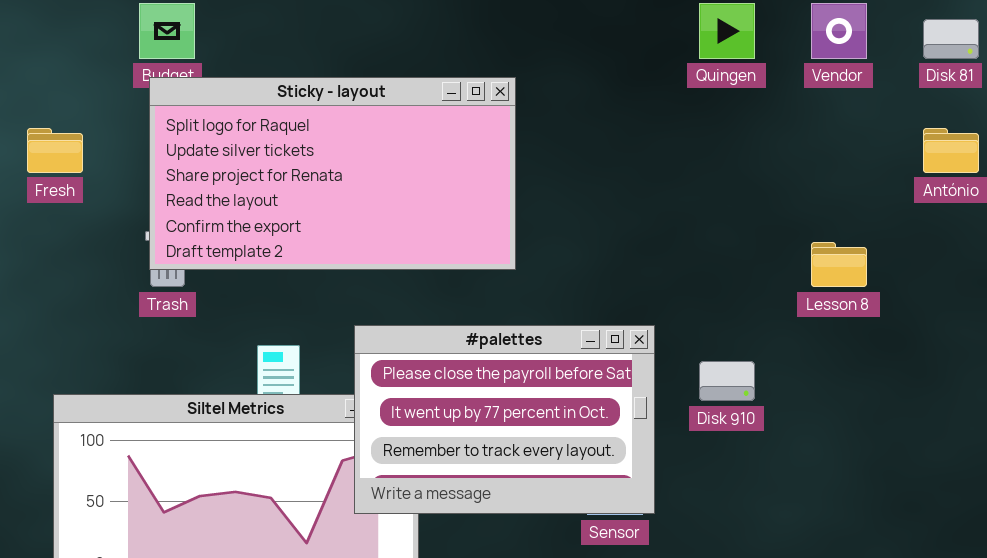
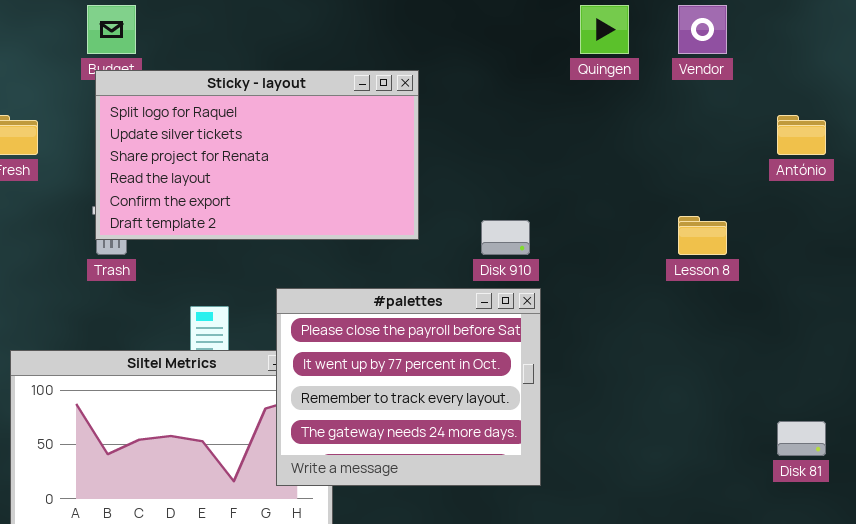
Disk 81: [923,19,979,59] -> [777,421,826,456], moved
#palettes: [354,325,655,514] -> [276,288,541,486], resized
Disk 910: [699,361,755,401] -> [481,220,530,255], moved

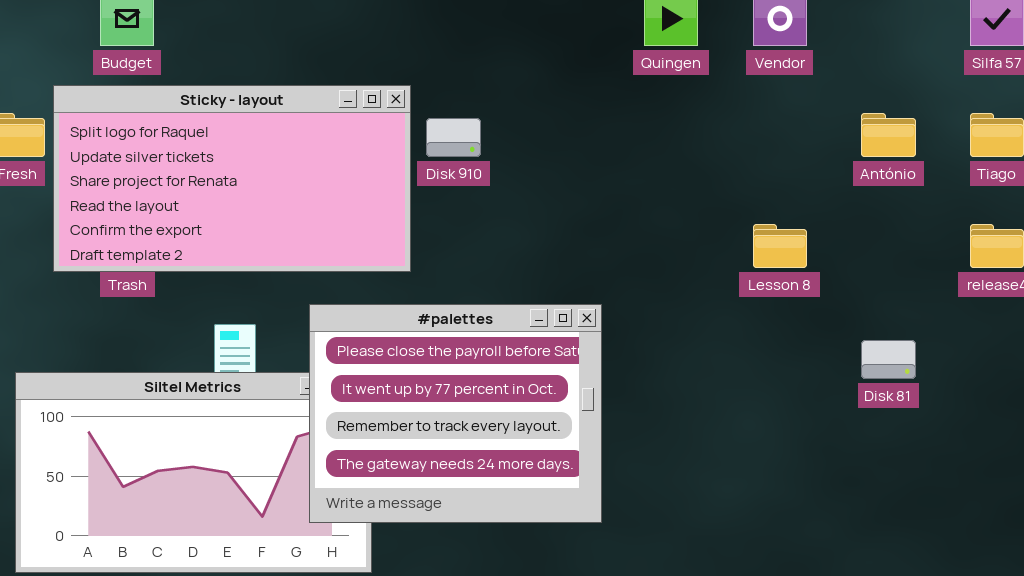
Sticky - layout: [95,70,419,240] -> [53,85,411,272], moved
Disk 910: [481,220,530,255] -> [426,118,481,157], moved
Disk 81: [777,421,826,456] -> [861,340,916,379], moved

